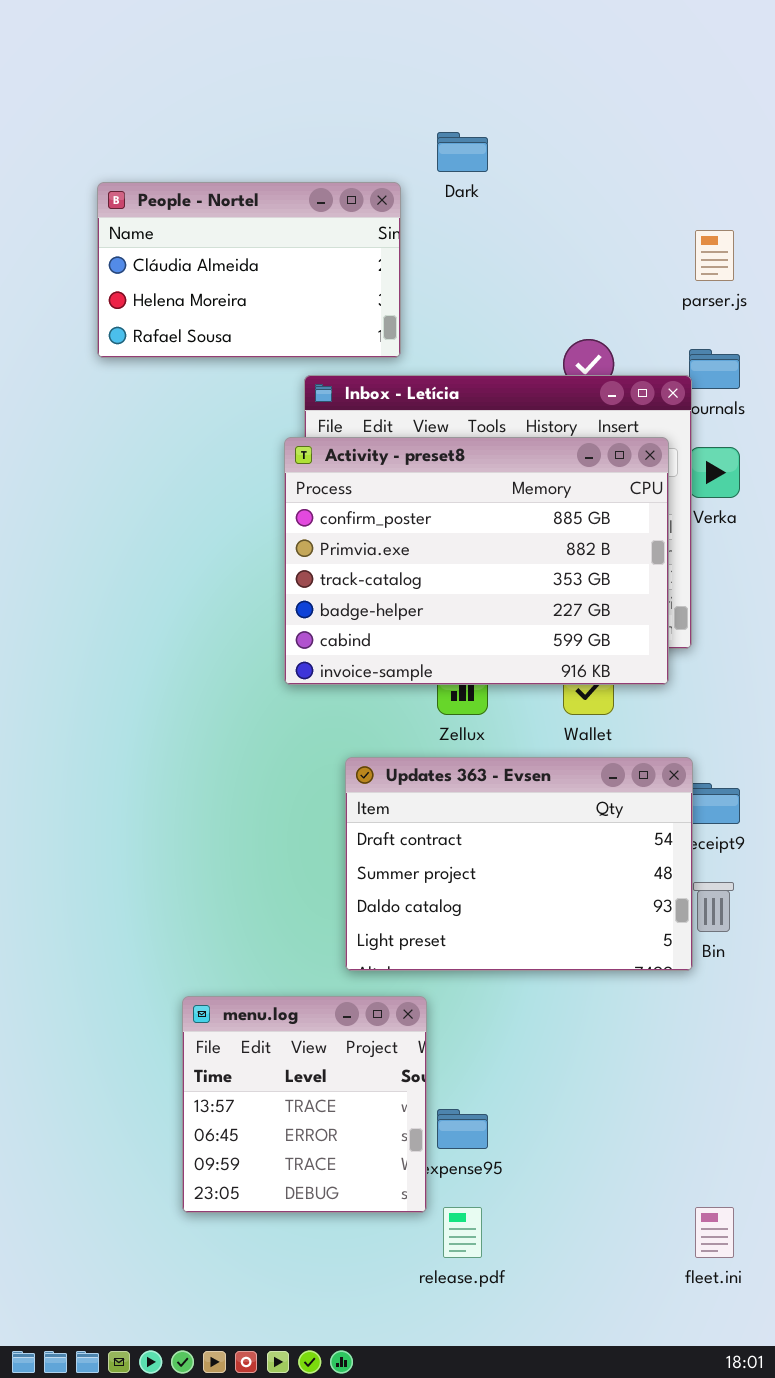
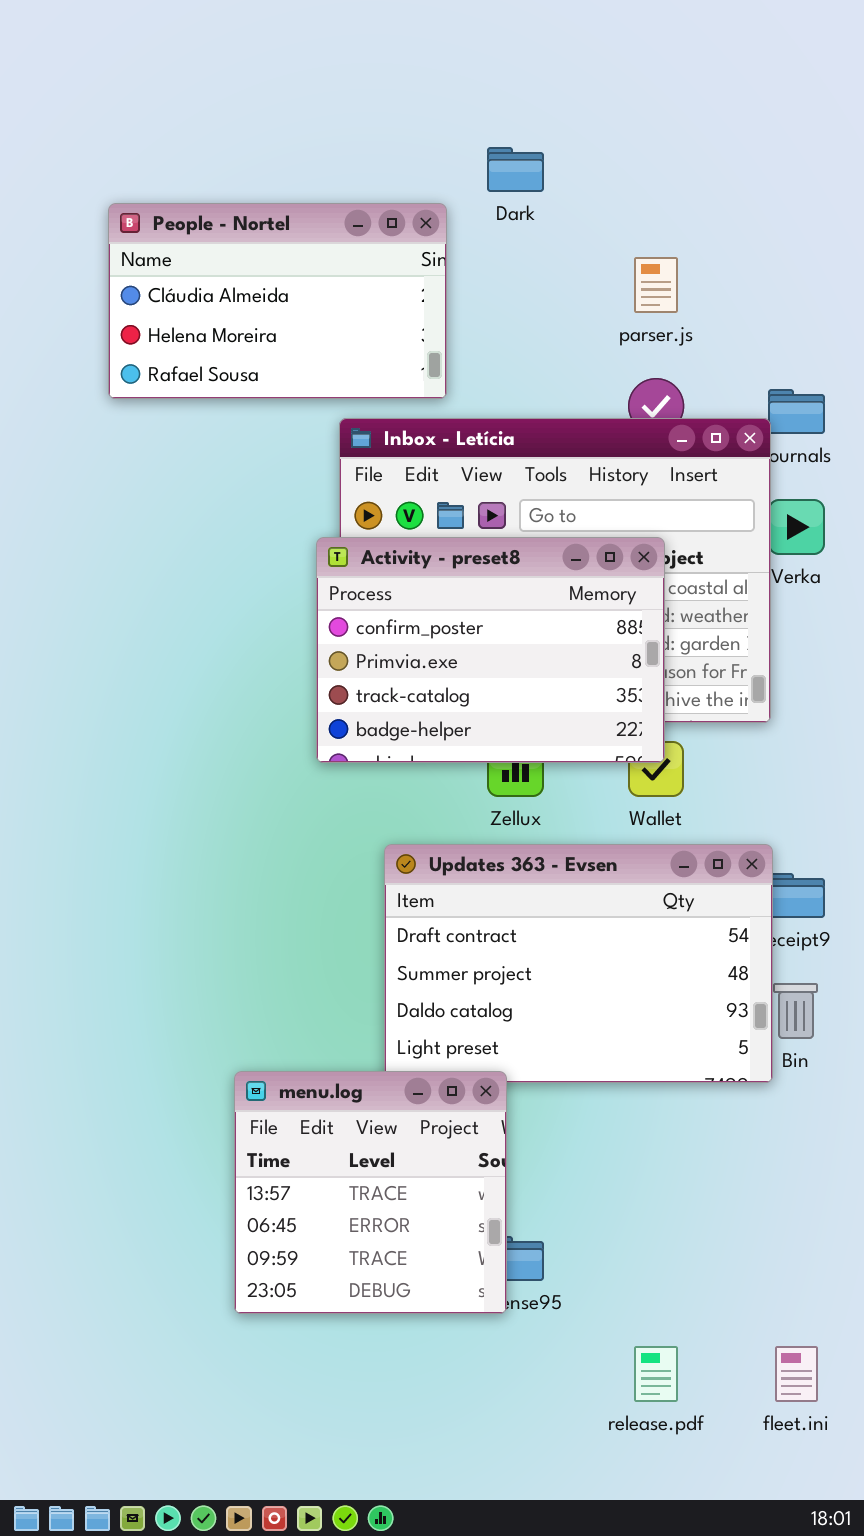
parser.js: [695,230,734,281] -> [634,257,678,313], moved
Activity - preset8: [284,437,669,685] -> [316,537,665,763], resized
menu.log: [182,996,427,1213] -> [234,1071,507,1314], moved
release.pdf: [443,1207,482,1258] -> [634,1346,678,1402], moved

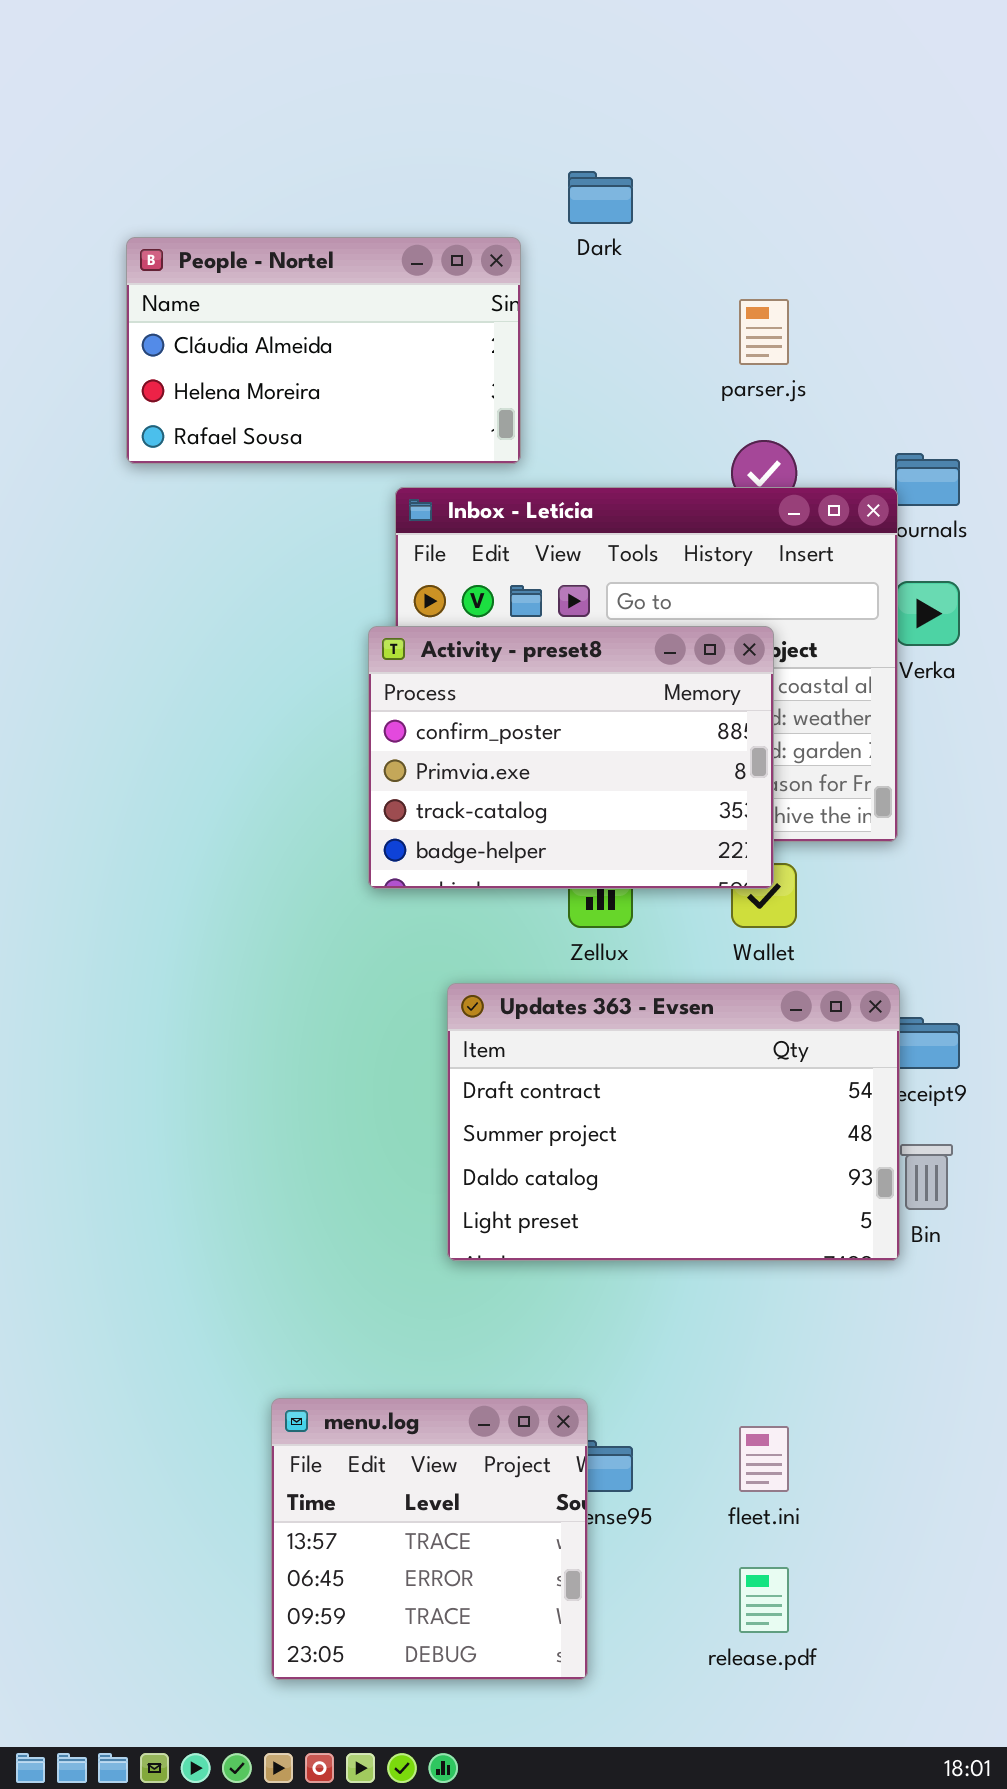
menu.log: [234,1071,507,1314] -> [271,1398,588,1680], moved
fleet.ini: [775,1346,818,1402] -> [739,1426,789,1492], moved

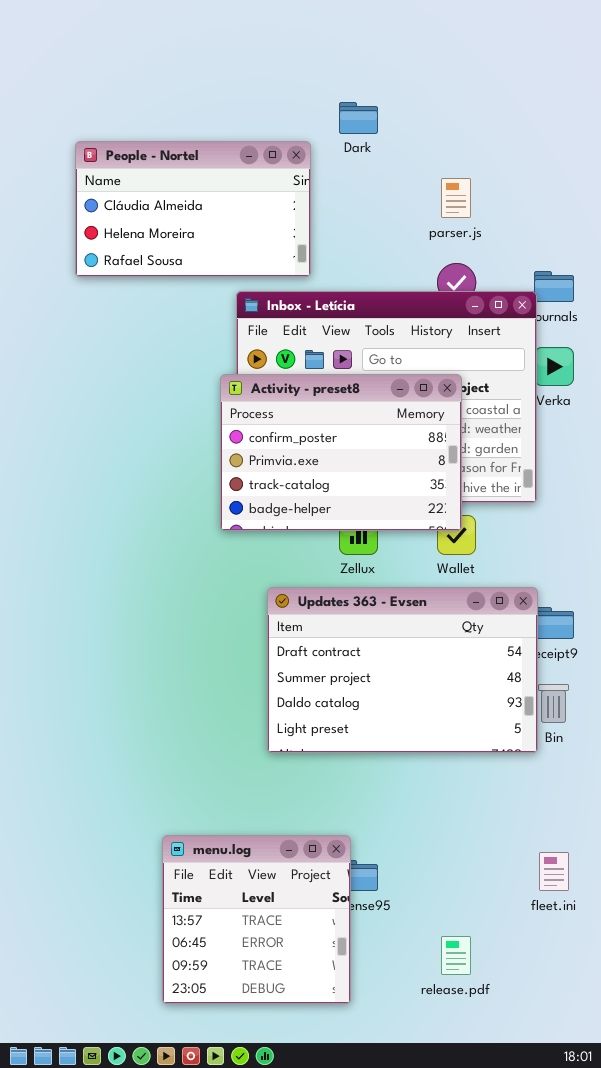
fleet.ini: [739,1426,789,1492] -> [539,852,569,891], moved

